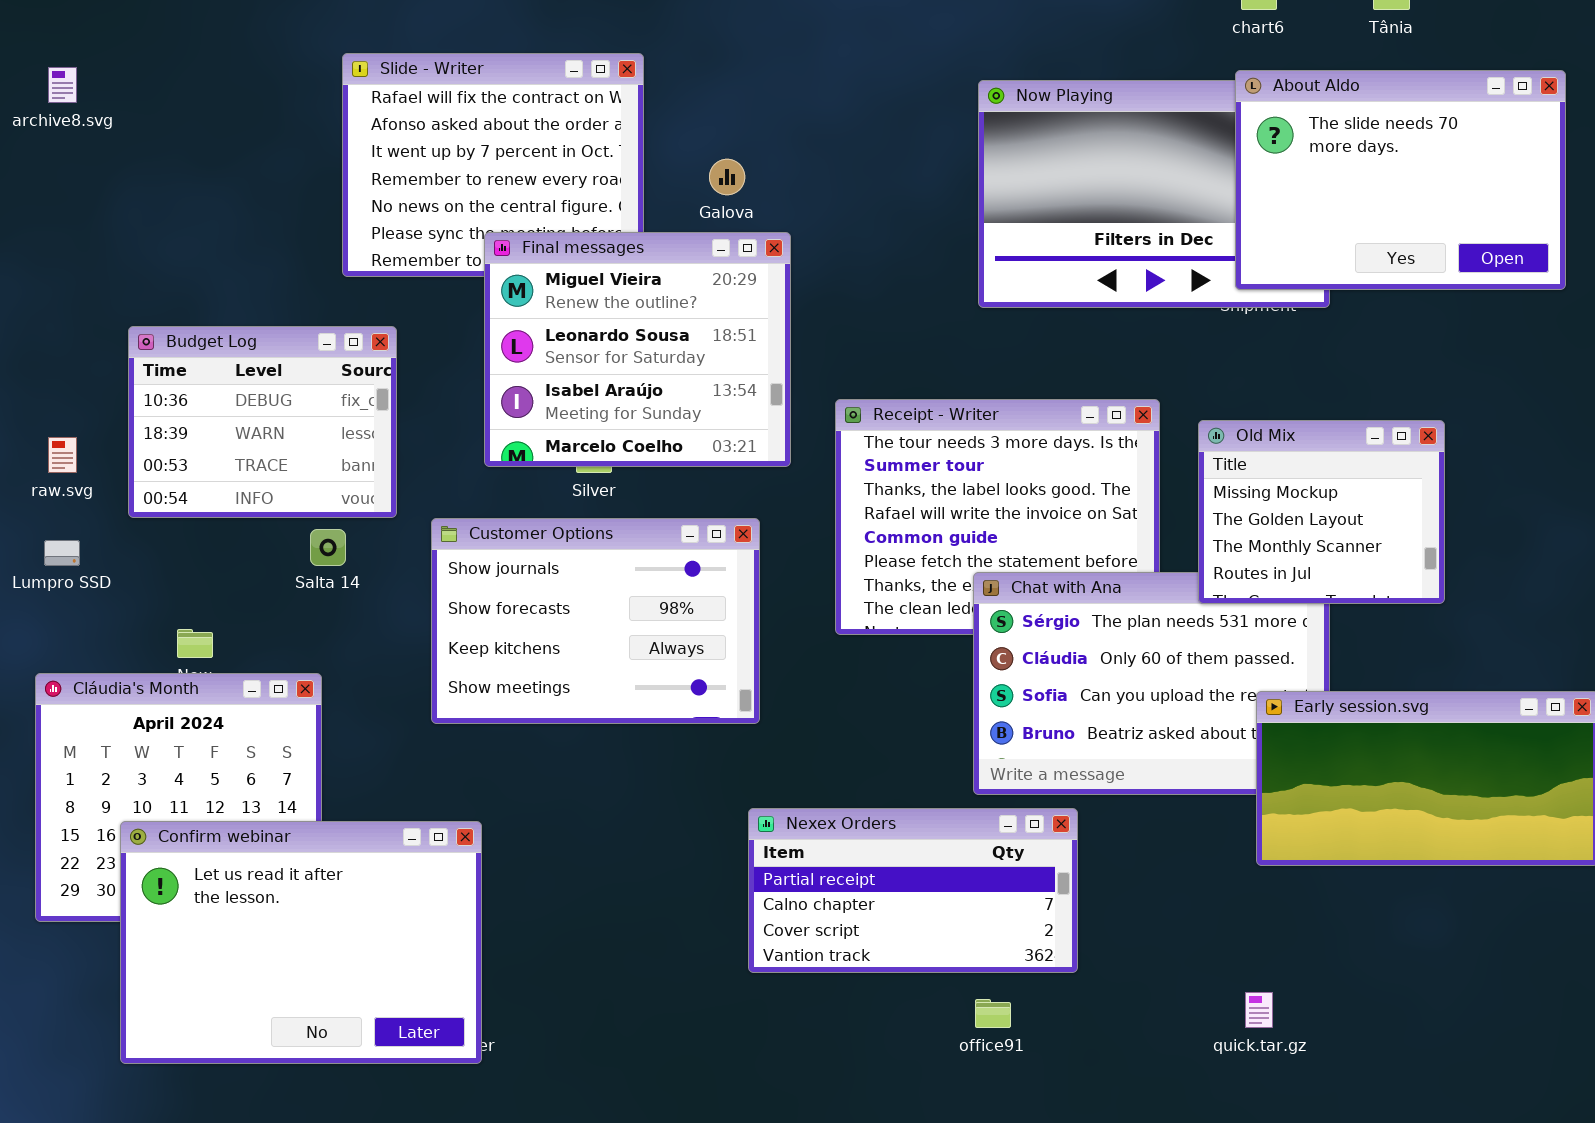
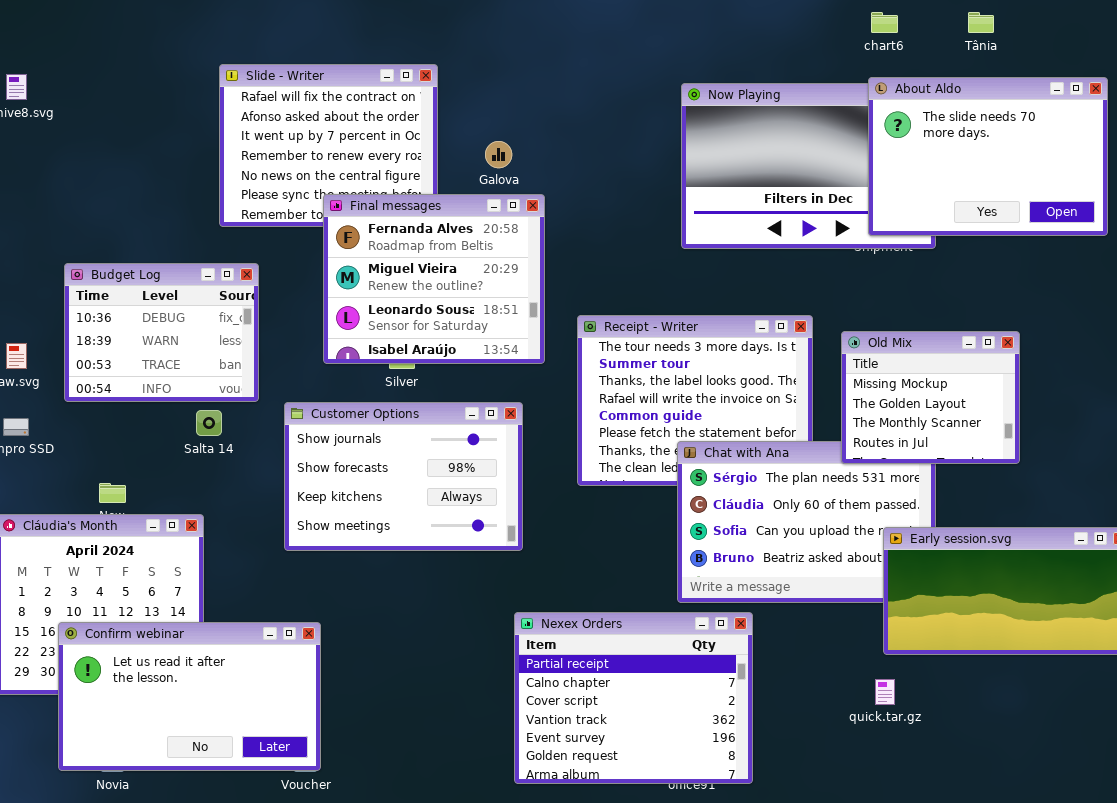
Final messages: [484,232,791,467] -> [323,194,545,364], scrolled up 1 row
Nexex Orders: [748,808,1078,973] -> [514,612,753,784], resized
Confirm webinar: [120,821,482,1064] -> [58,622,321,771], resized
quick.tar.gz: [1245,992,1273,1028] -> [875,679,895,705], moved

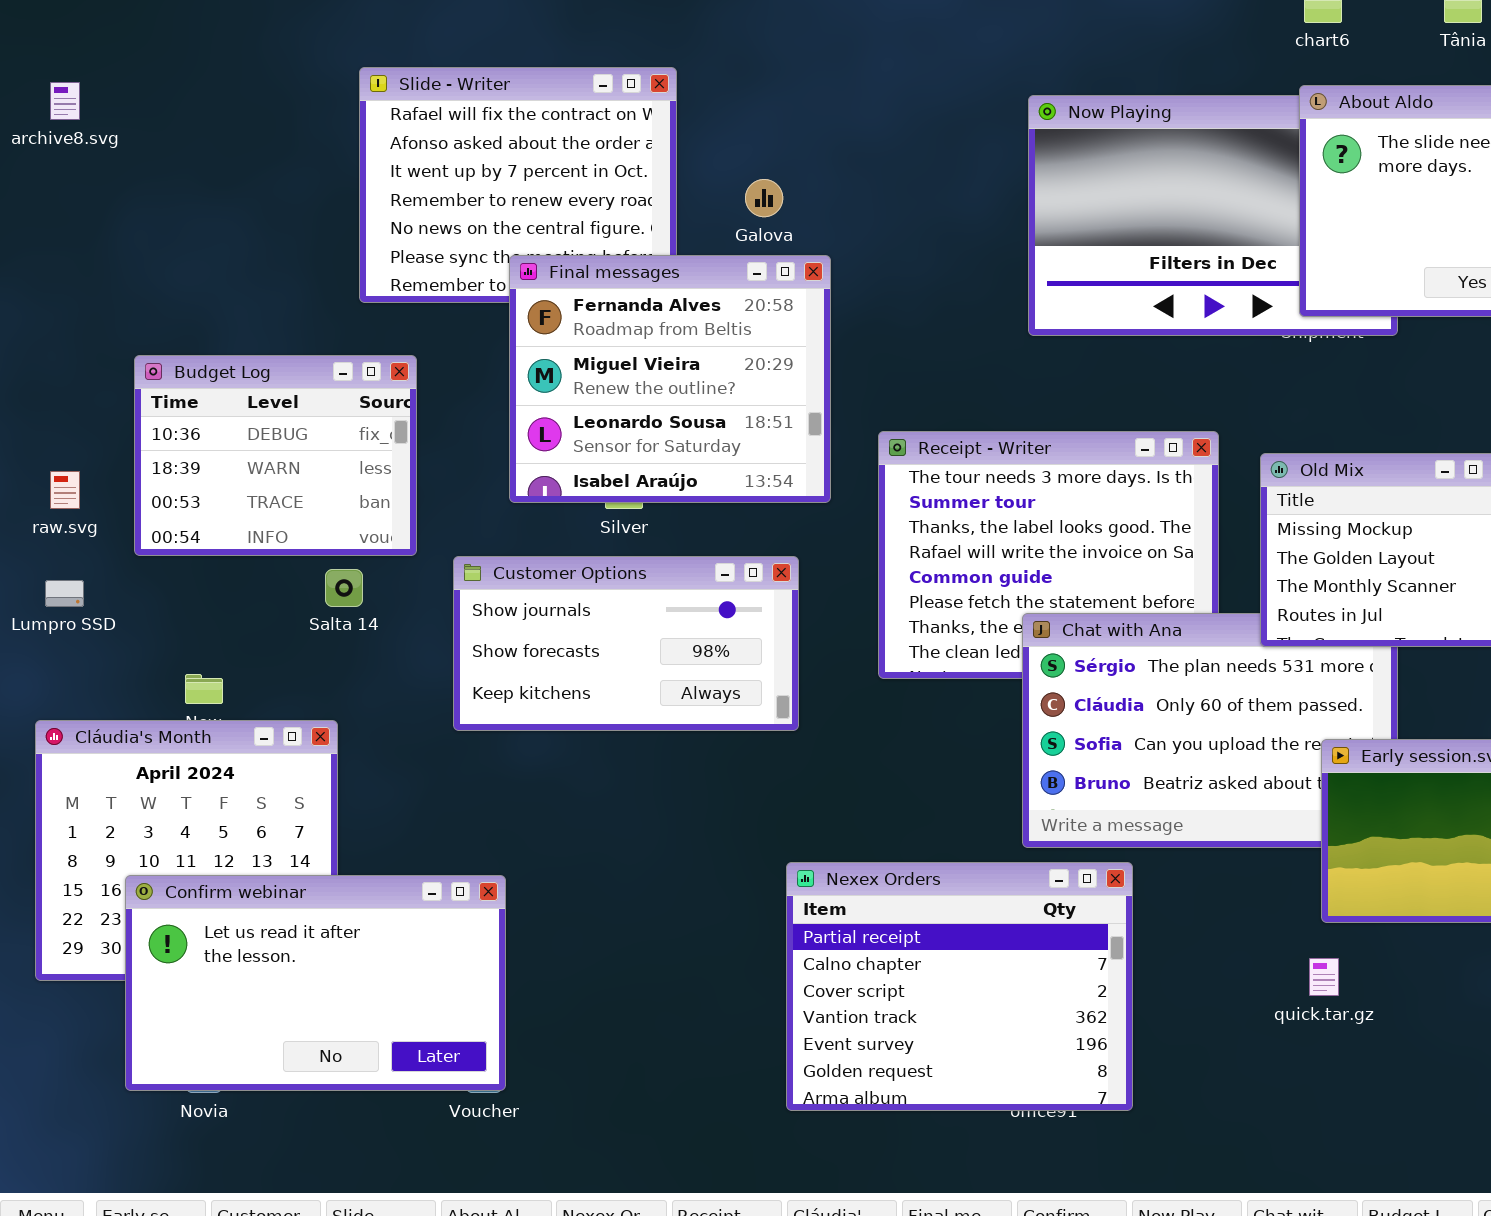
Customer Options: [284,402,523,551] -> [453,556,799,731], resized

